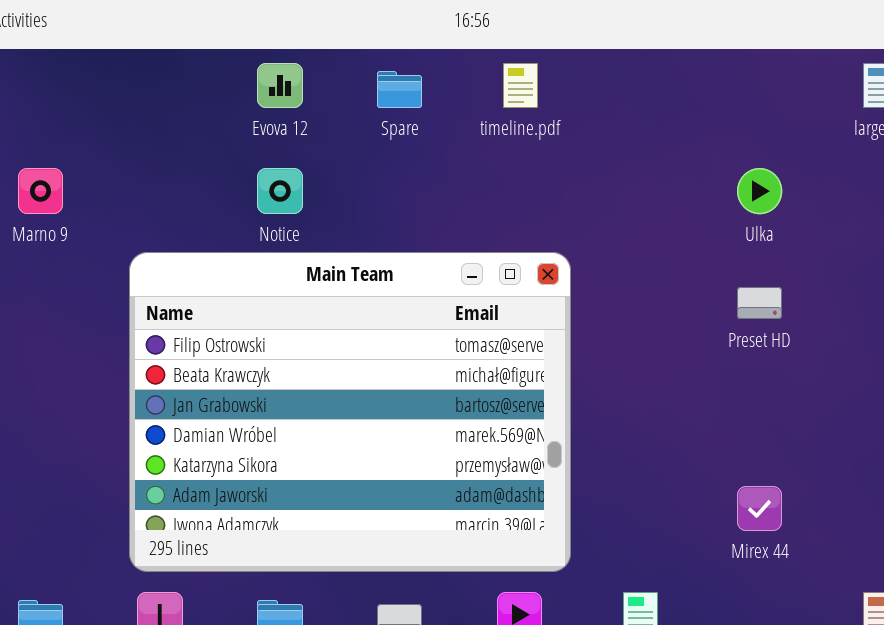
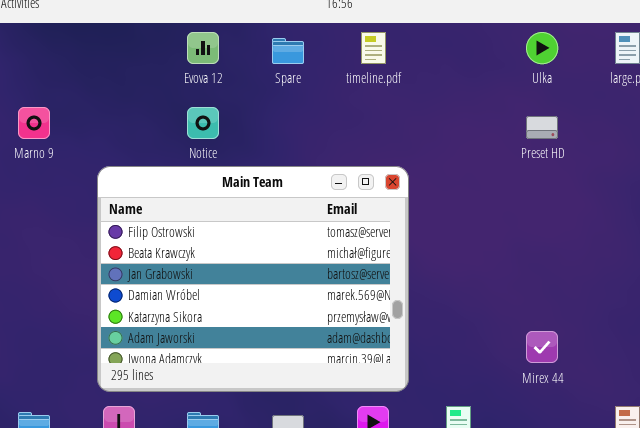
Ulka: [737,168,782,214] -> [526,32,558,64], moved
Preset HD: [737,287,782,319] -> [526,116,558,139], moved

